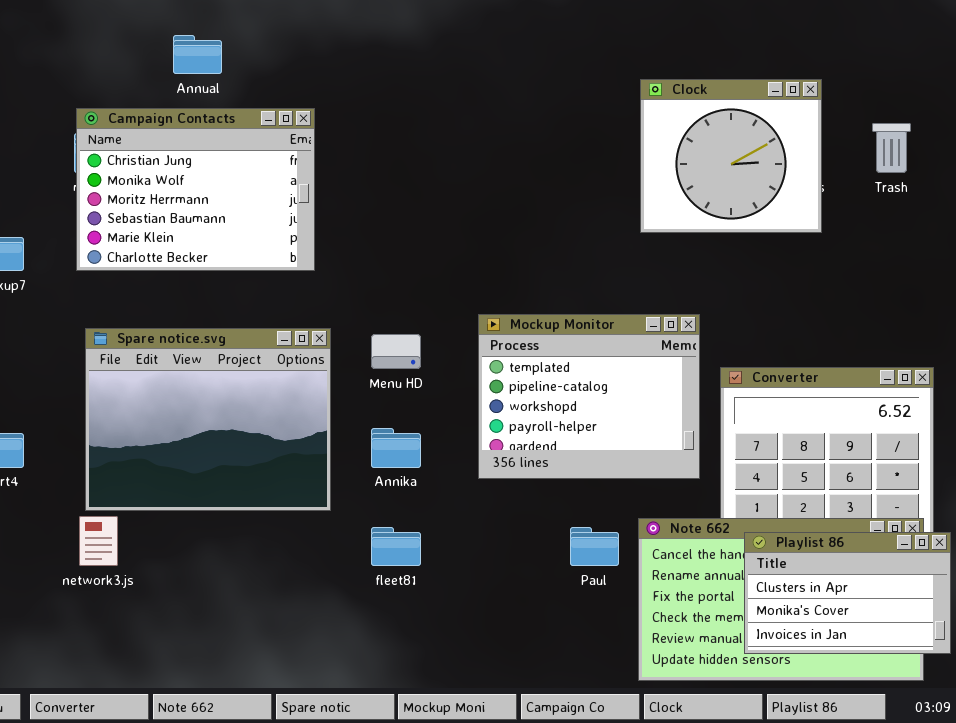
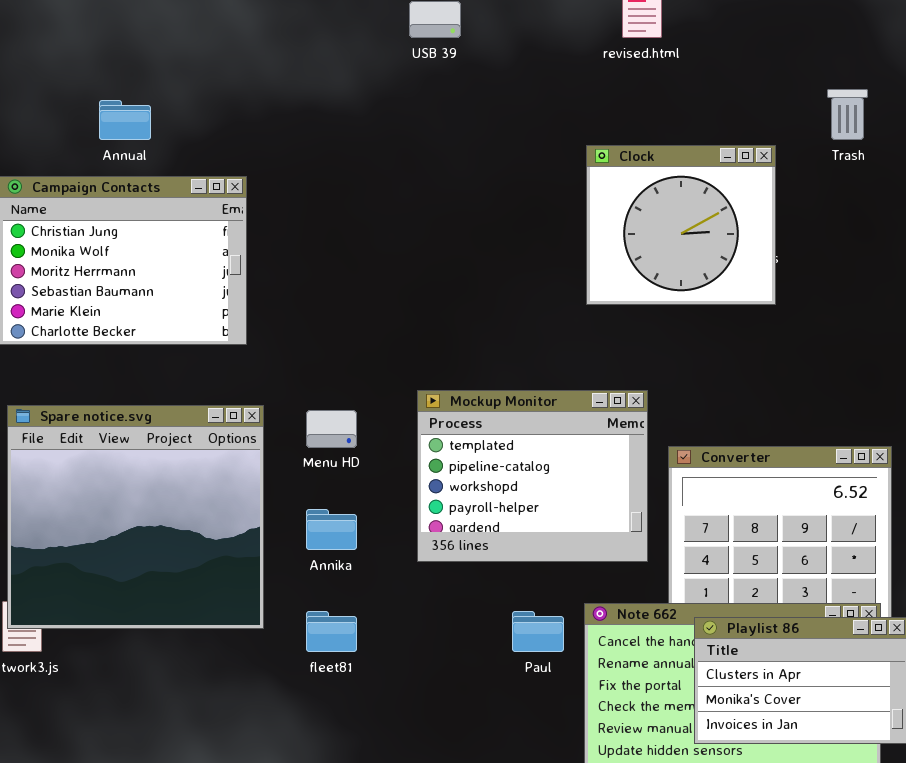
Trash: [872,123,911,173] -> [827,89,868,140], moved
Spare notice.svg: [85,328,331,511] -> [7,405,264,629], resized

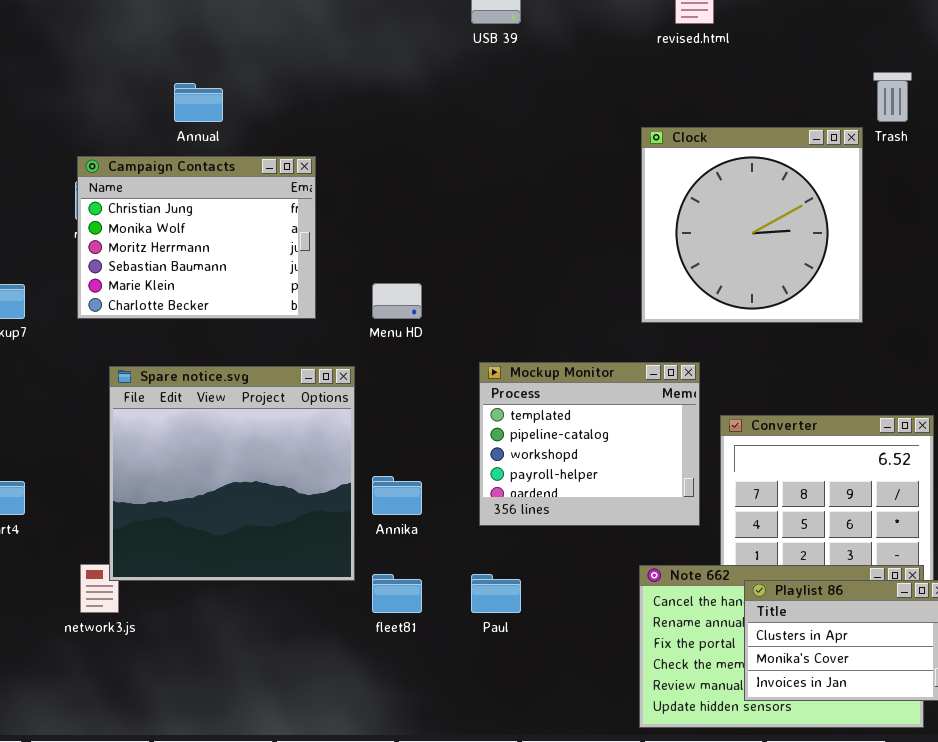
Clock: [586,145,776,305] -> [641,127,863,323], resized
Spare notice.svg: [7,405,264,629] -> [109,366,355,581], moved
Menu HD: [306,410,357,448] -> [372,283,422,319], moved
Paul: [512,611,564,652] -> [471,574,521,613], moved

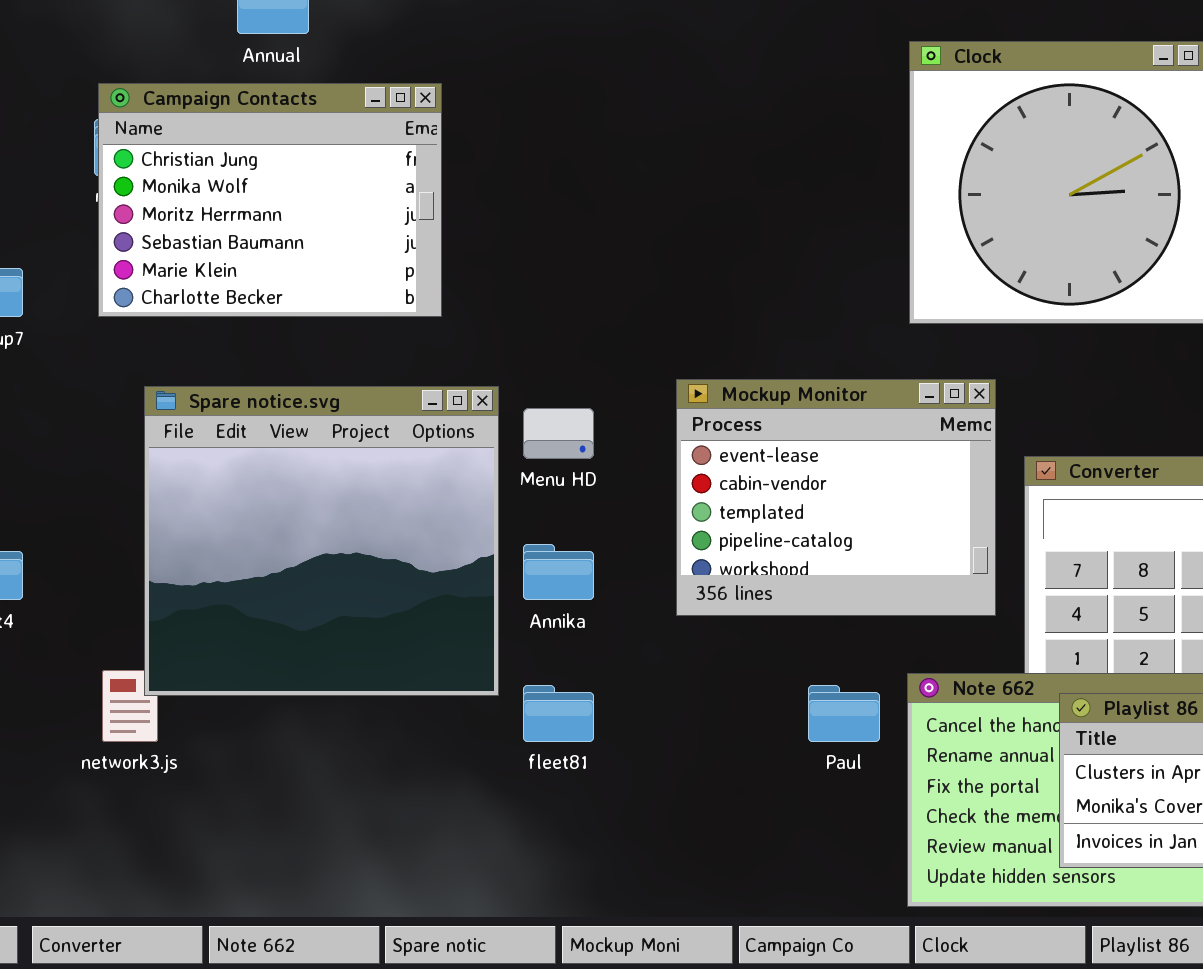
Menu HD: [372,283,422,319] -> [523,408,594,459], moved
Mockup Monitor: [479,362,700,526] -> [676,379,996,616], scrolled up 2 rows
Paul: [471,574,521,613] -> [808,685,880,742], moved

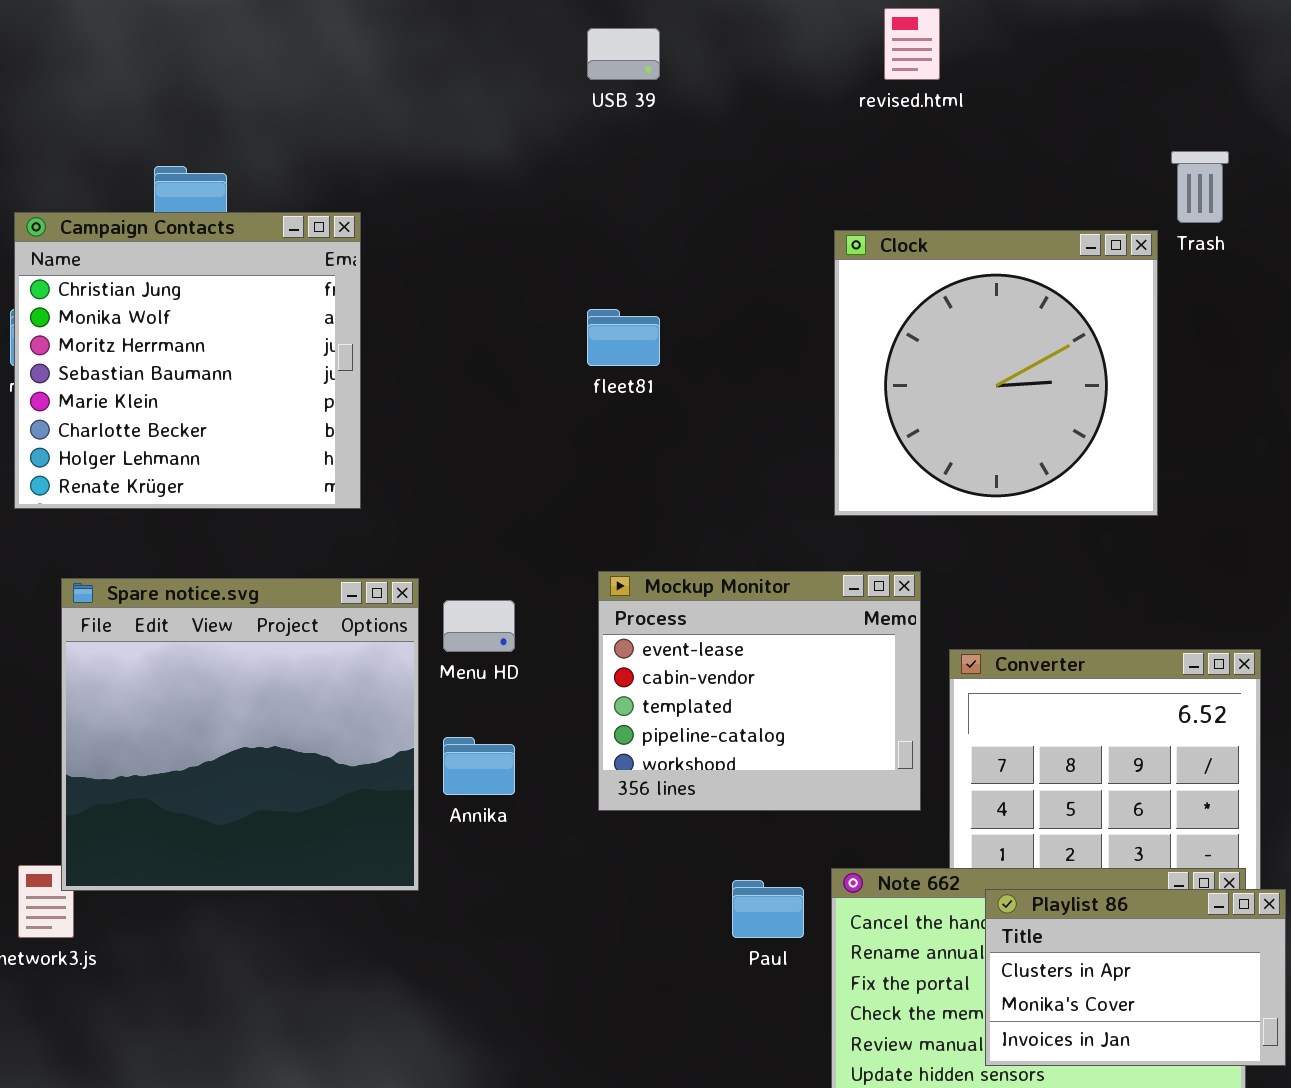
Campaign Contacts: [98,83,442,317] -> [14,212,361,509], resized
fleet81: [523,685,594,742] -> [587,309,660,366], moved

